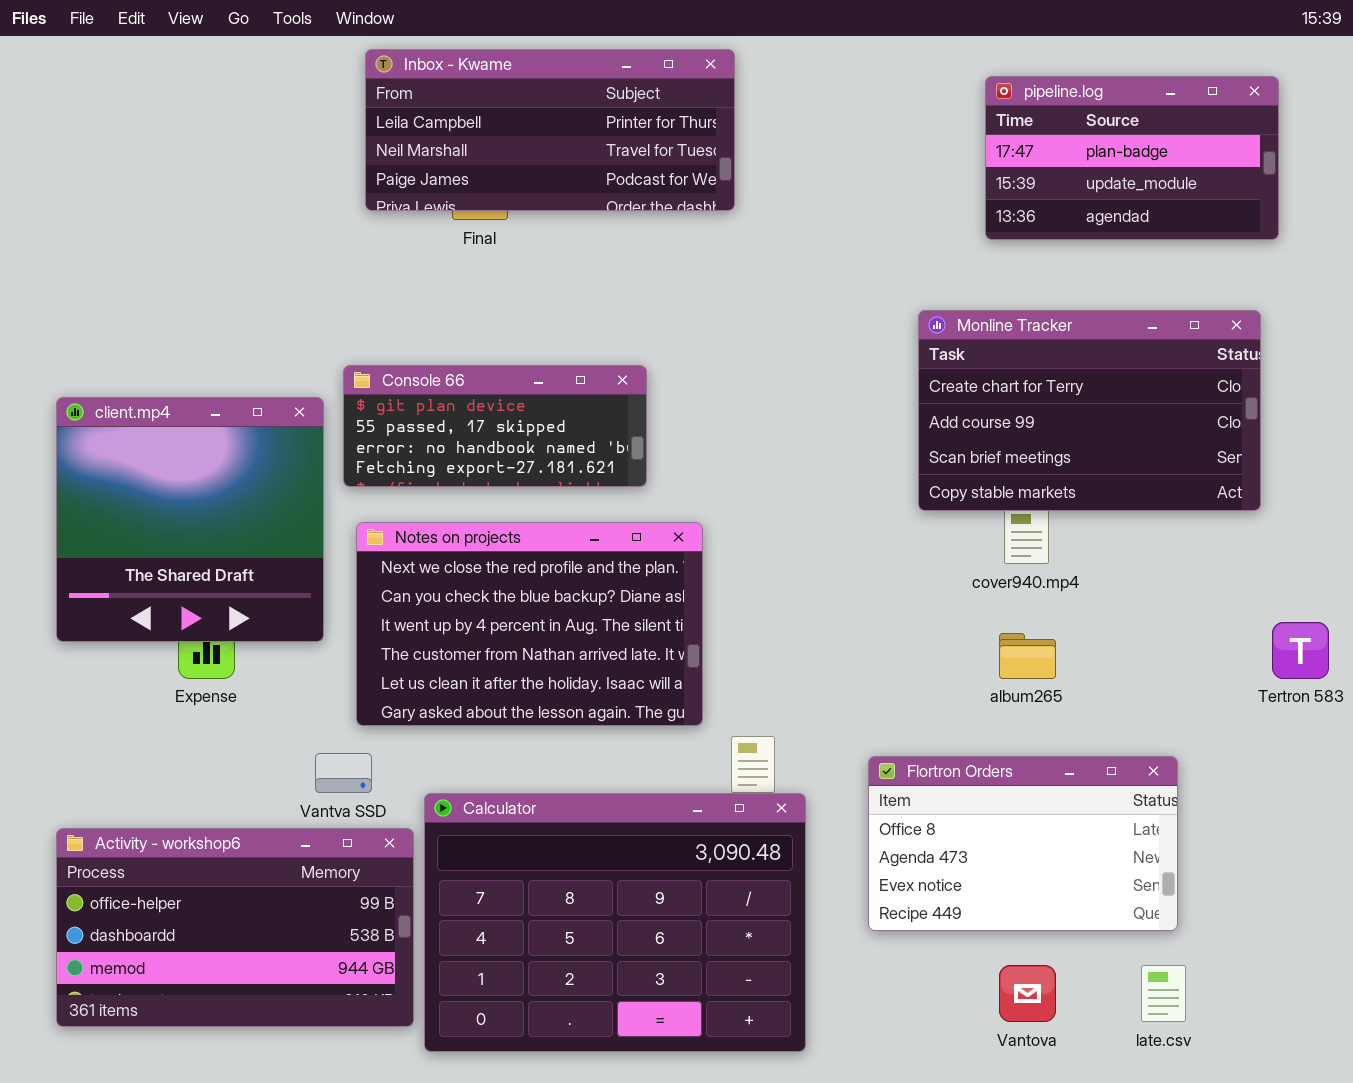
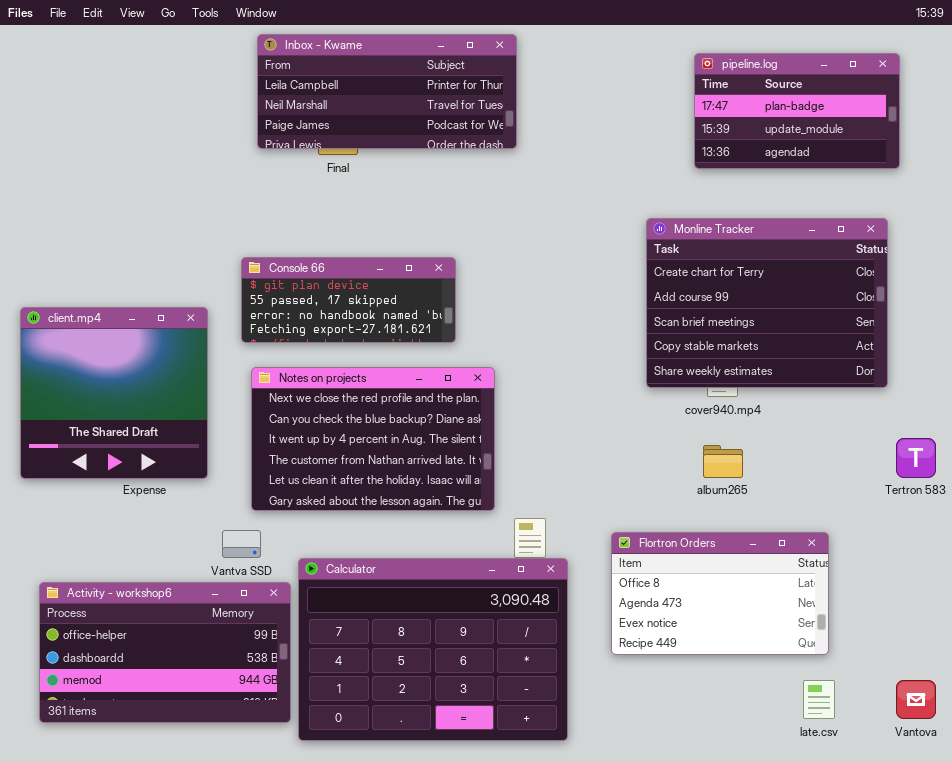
Monline Tracker: [918,310,1261,511] -> [646,218,888,388], resized
client.mp4: [56,397,324,642] -> [20,307,208,479], moved
Vantova: [999,965,1056,1022] -> [896,680,936,719], moved

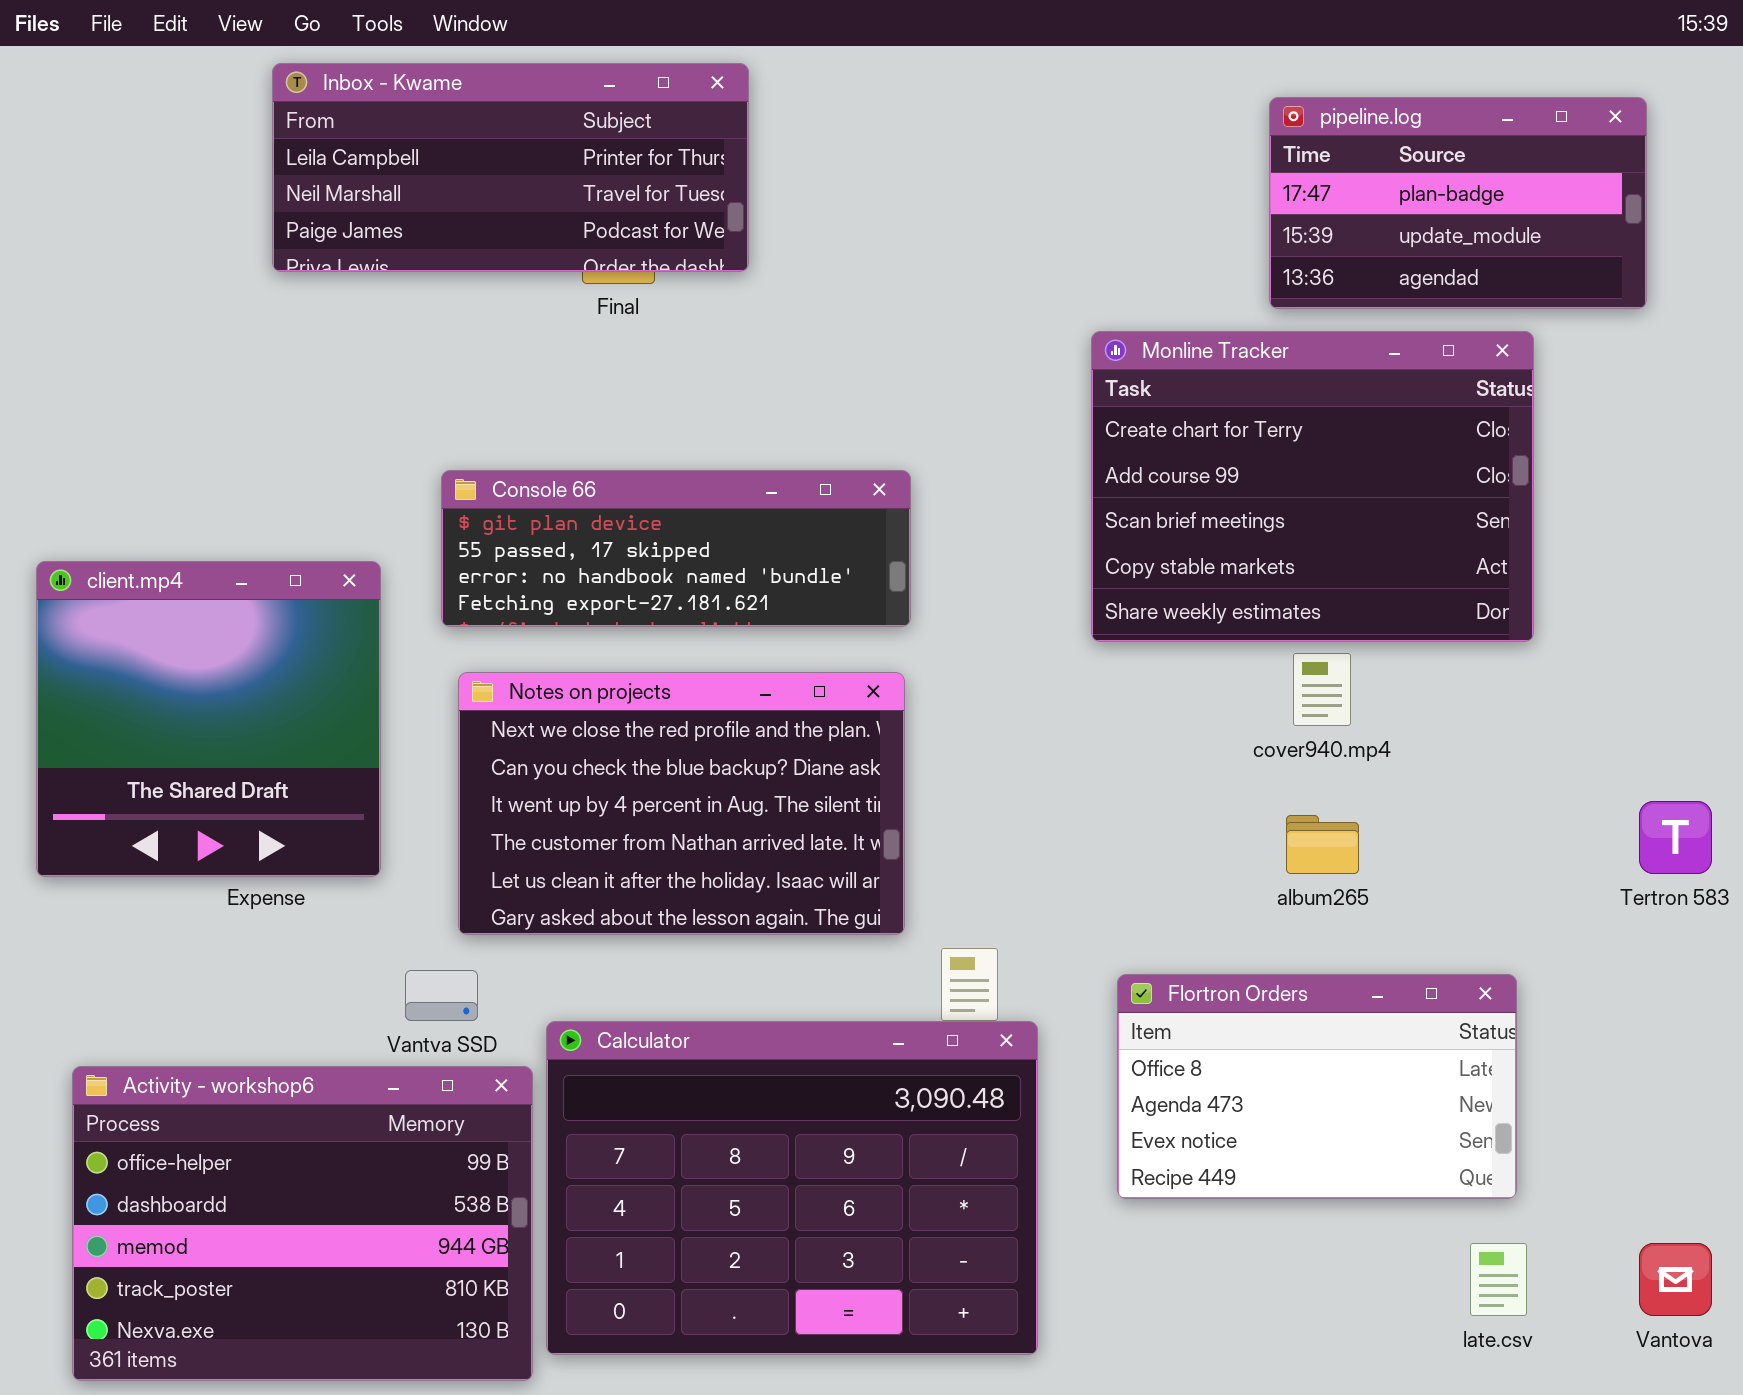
Inbox - Kwame: [257,34,517,149] -> [272,63,749,272], moved
Monline Tracker: [646,218,888,388] -> [1091,331,1534,642], moved
Console 66: [241,257,456,343] -> [441,470,911,627], resized
Activity - workshop6: [39,582,291,723] -> [72,1066,533,1381], resized

